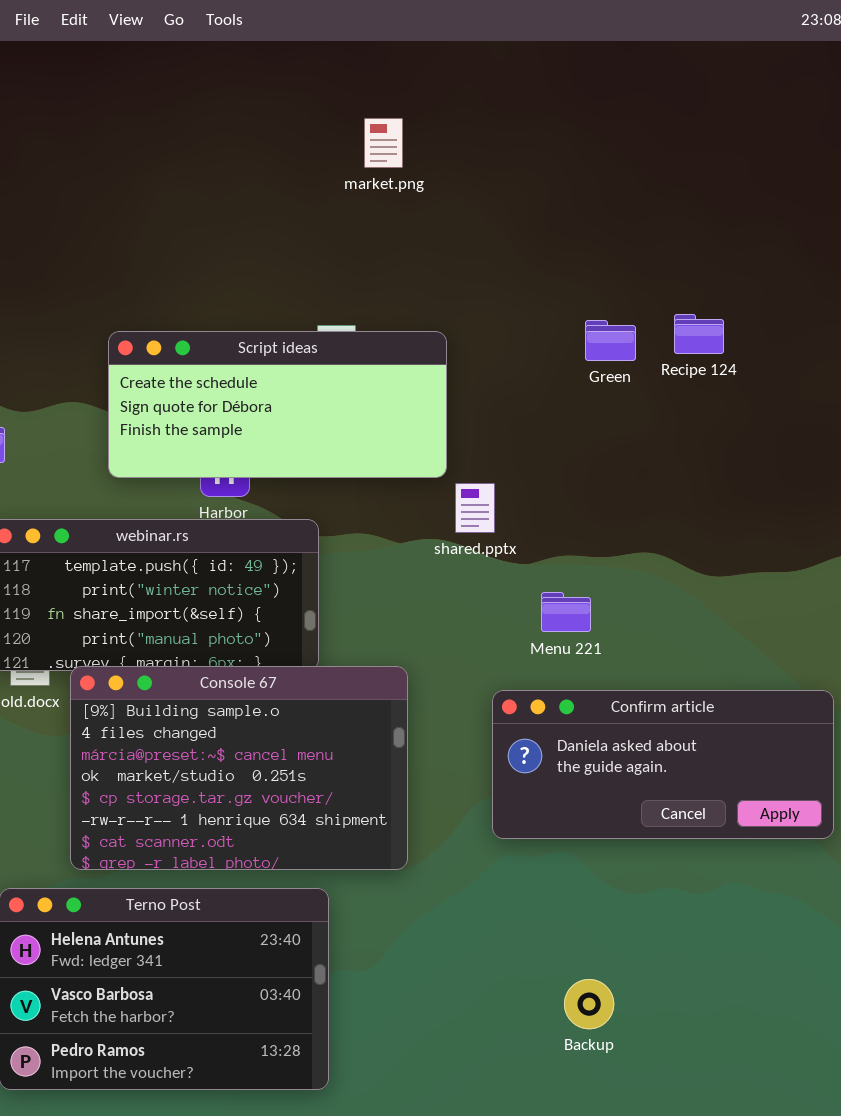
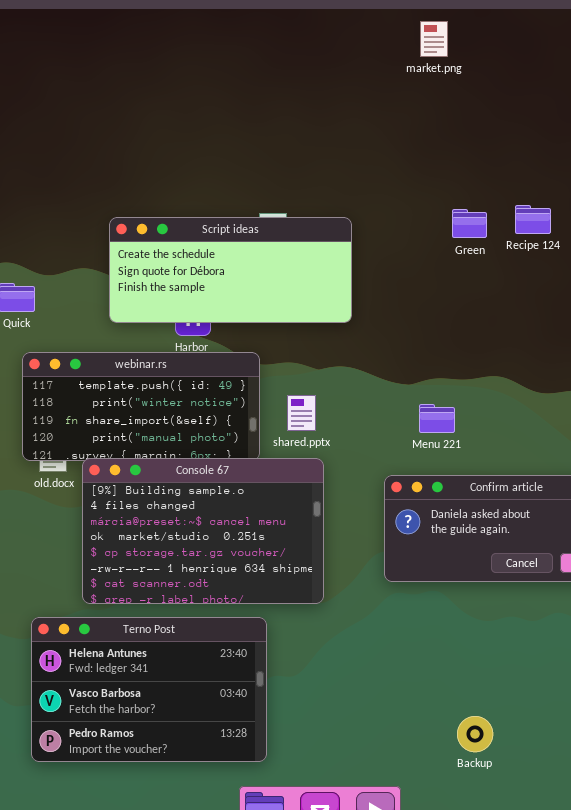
market.png: [364,118,403,168] -> [420,21,448,57], moved
shared.pptx: [455,483,495,533] -> [287,395,316,431], moved
Backup: [564,979,614,1029] -> [457,716,493,752], moved

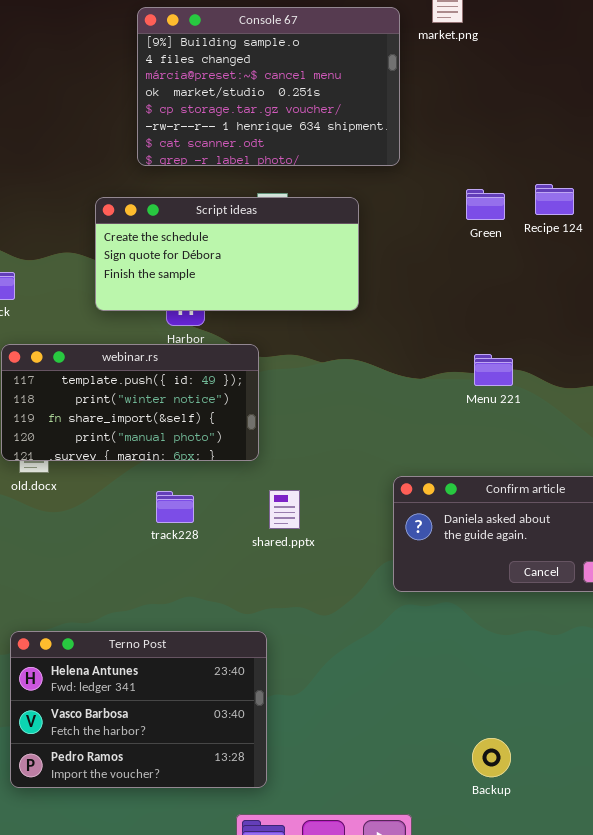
shared.pptx: [287,395,316,431] -> [269,490,300,529], moved
Menu 221: [419,404,455,433] -> [474,354,513,386], moved
Console 67: [82,458,324,604] -> [137,7,400,166], moved

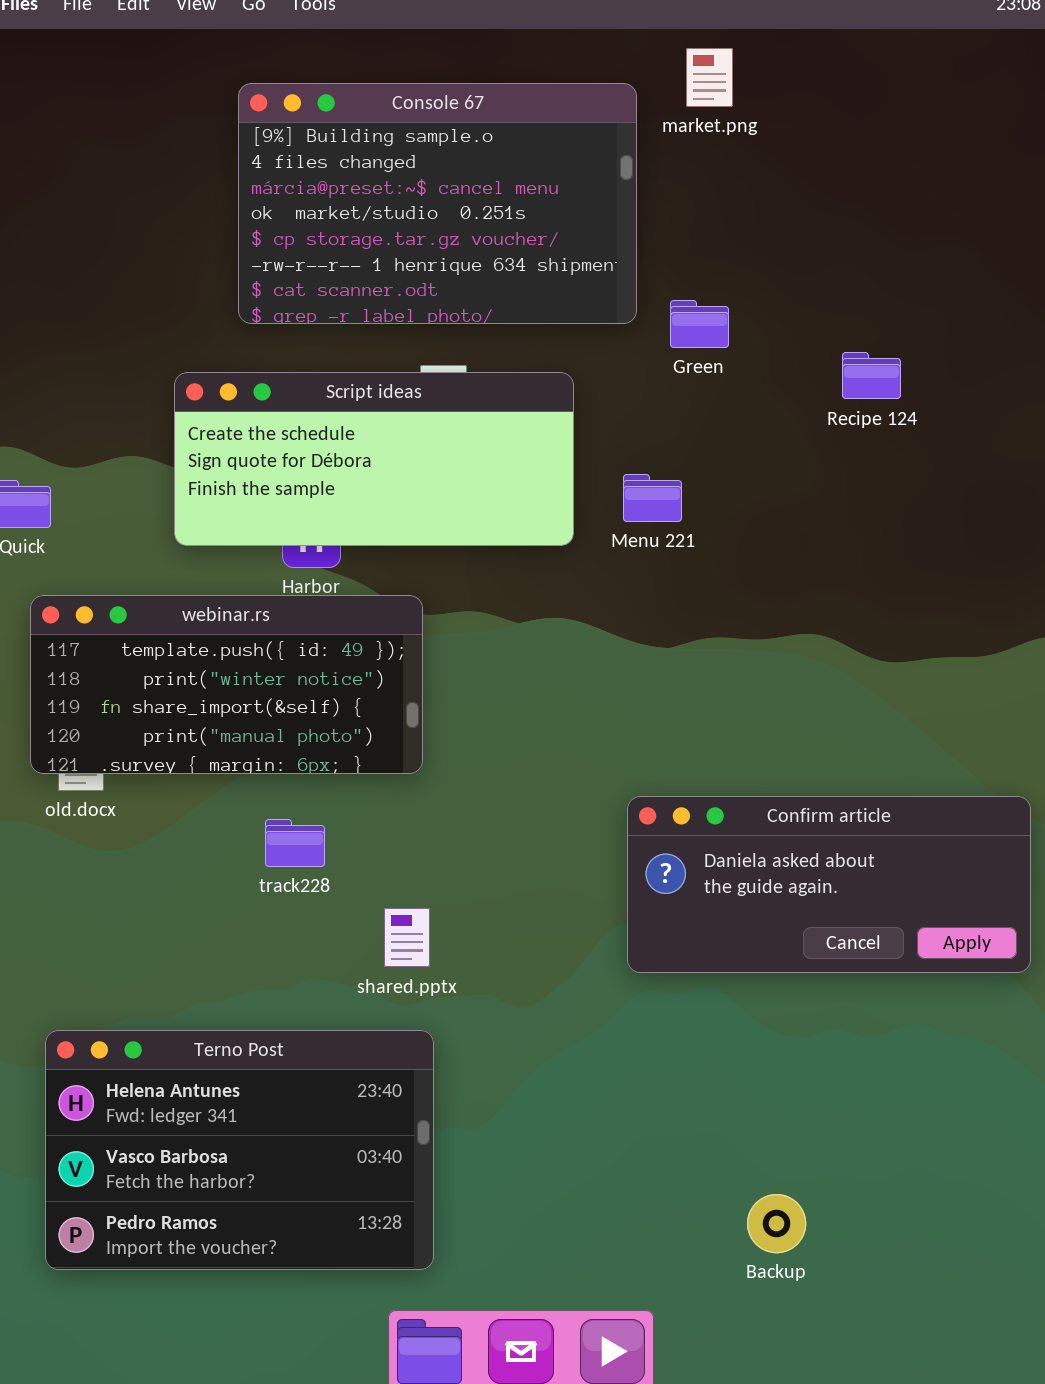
Green: [466,189,505,220] -> [670,300,729,348], moved
Menu 221: [474,354,513,386] -> [623,474,682,522], moved
shared.pptx: [269,490,300,529] -> [384,908,430,967], moved

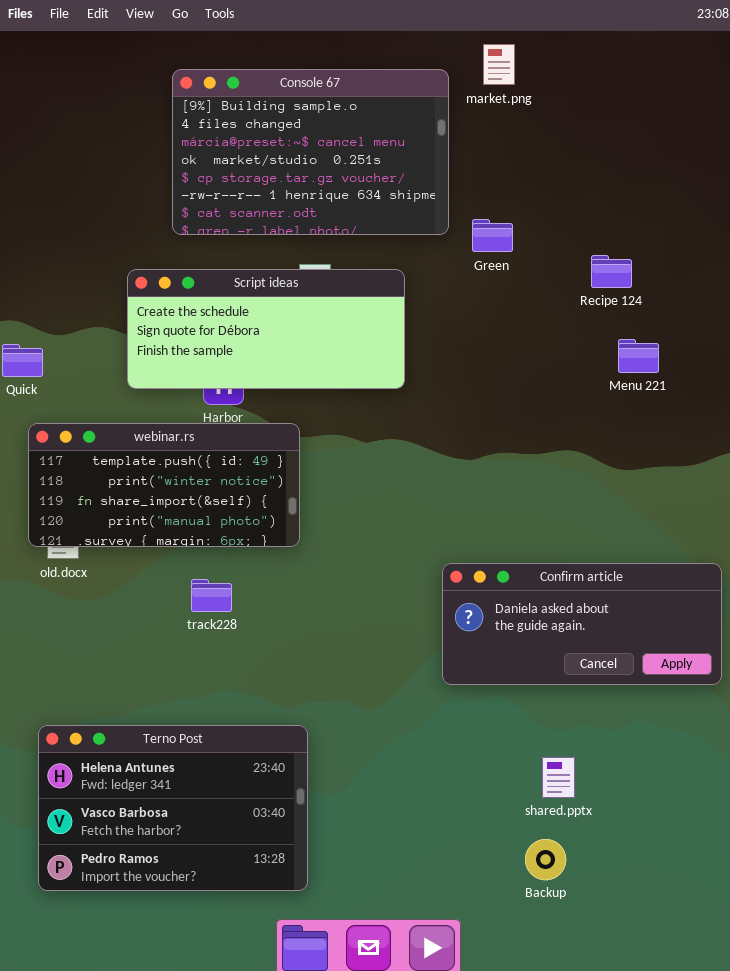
Menu 221: [623,474,682,522] -> [618,339,659,373], moved
shared.pptx: [384,908,430,967] -> [542,757,575,798], moved

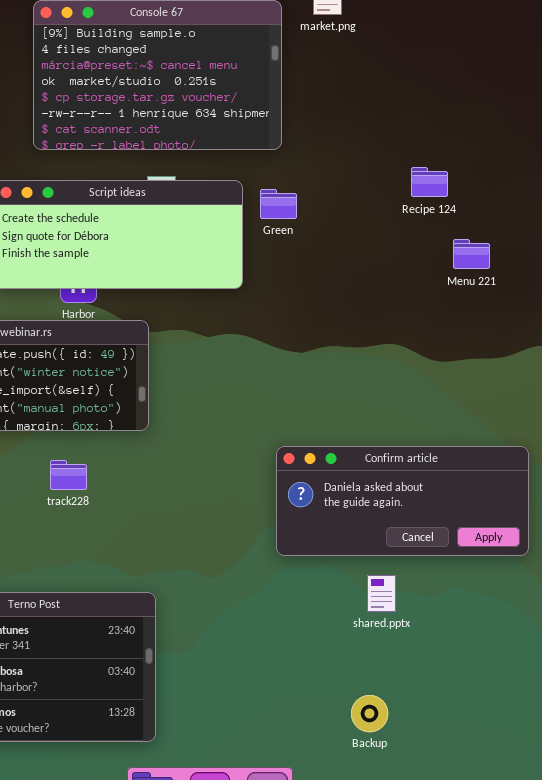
Green: [472,219,513,252] -> [260,189,297,219], moved
Menu 221: [618,339,659,373] -> [453,239,490,269], moved
shared.pptx: [542,757,575,798] -> [367,575,396,612], moved

